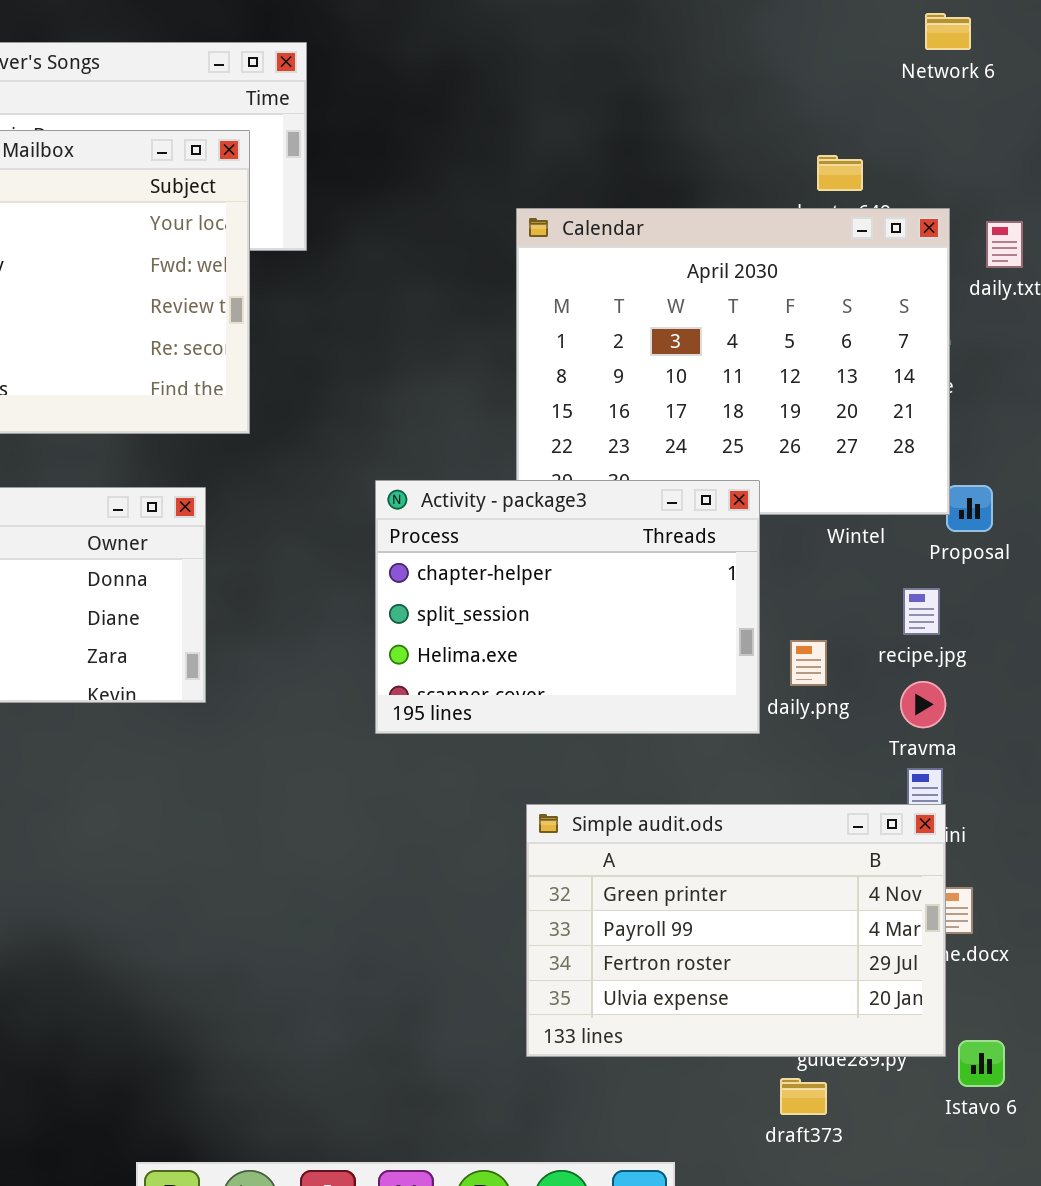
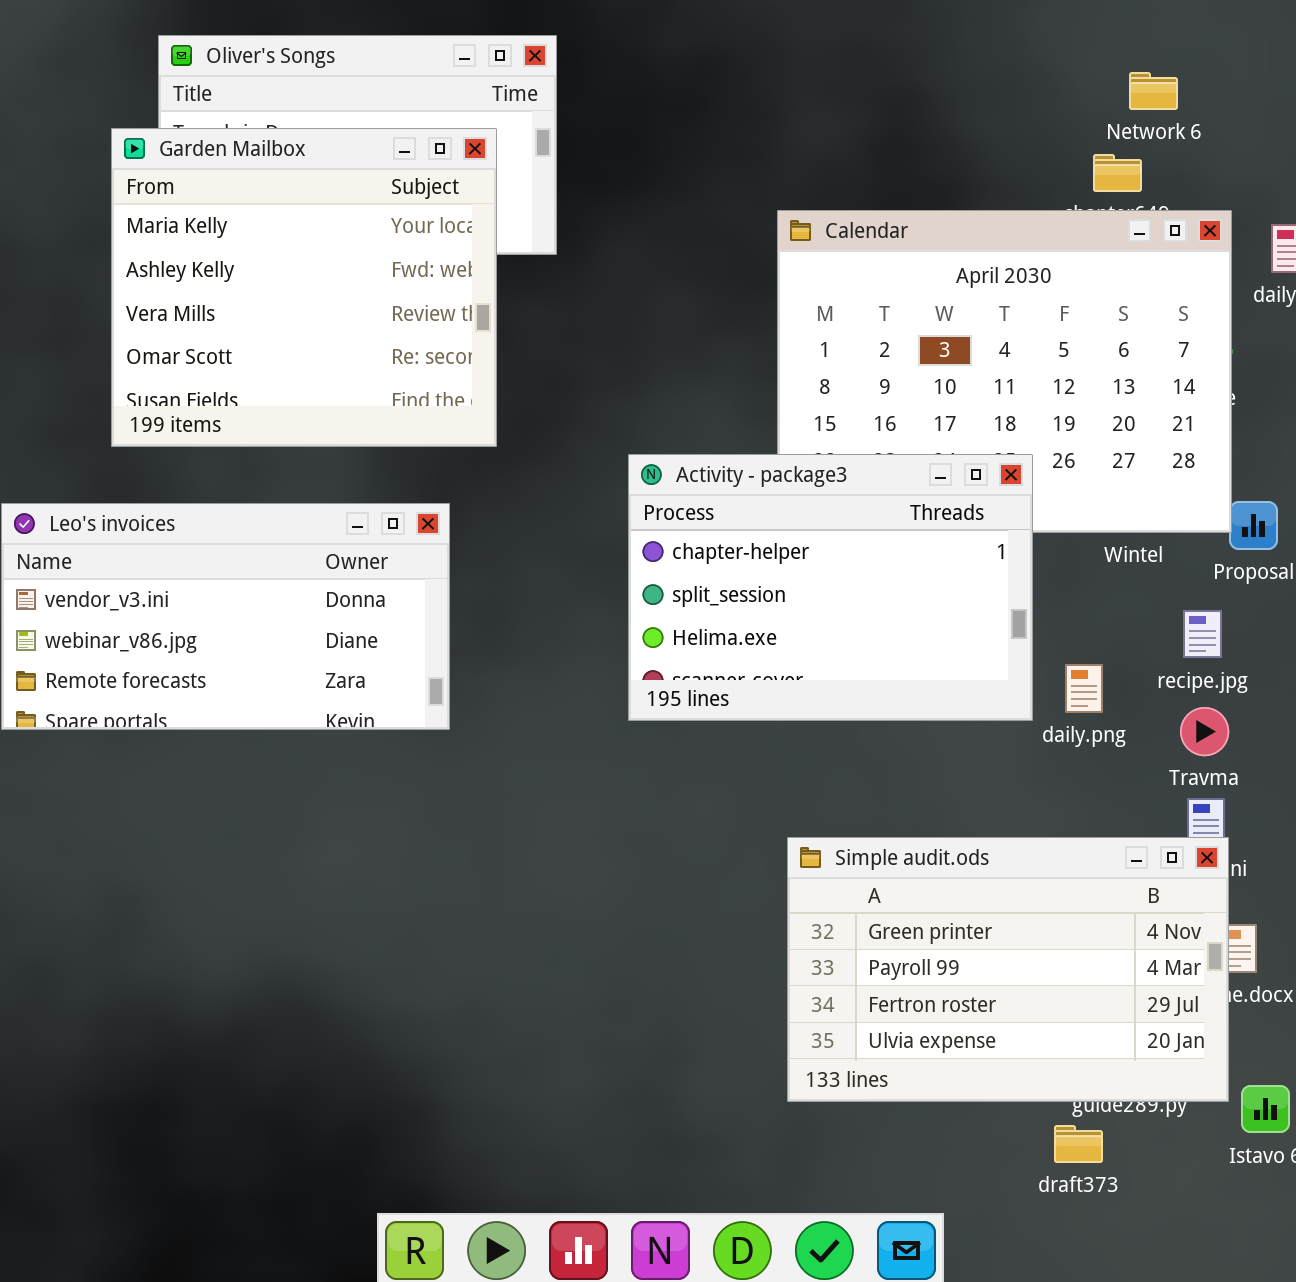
Network 6: [925,13,971,50] -> [1129,72,1178,110], moved
Activity - package3: [375,480,760,734] -> [628,454,1033,721], moved

